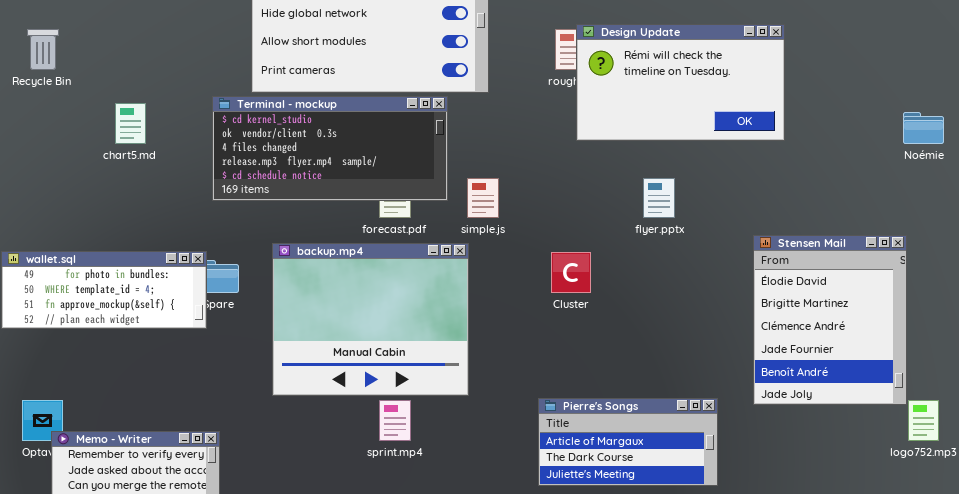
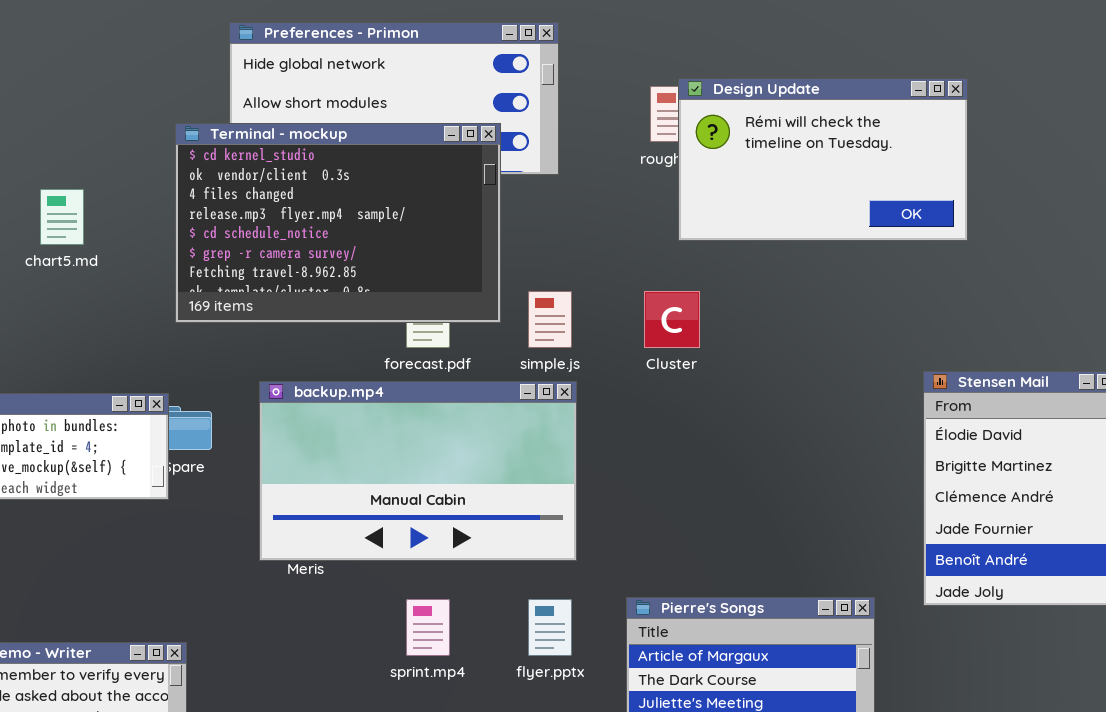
Terminal - mockup: [212,96,448,201] -> [175,123,501,323], resized
flyer.pptx: [643,178,675,218] -> [528,599,572,656], moved
backup.mp4: [272,243,469,396] -> [259,381,577,561], resized
Cluster: [551,252,591,293] -> [644,291,700,348], moved

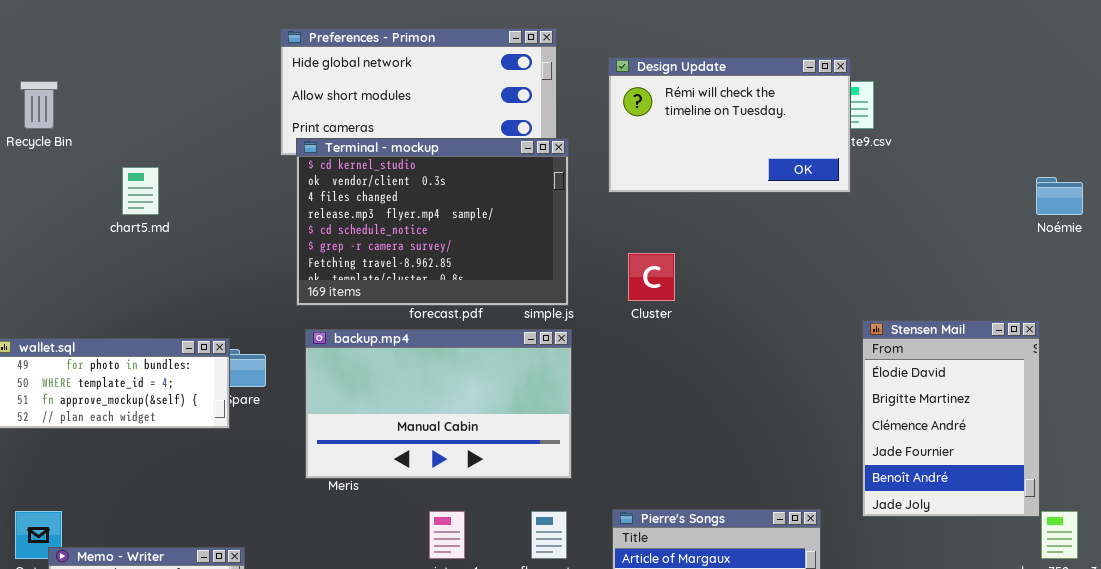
Design Update: [678,78,968,241] -> [608,57,851,193], moved
Terminal - mockup: [175,123,501,323] -> [296,138,569,306], moved

